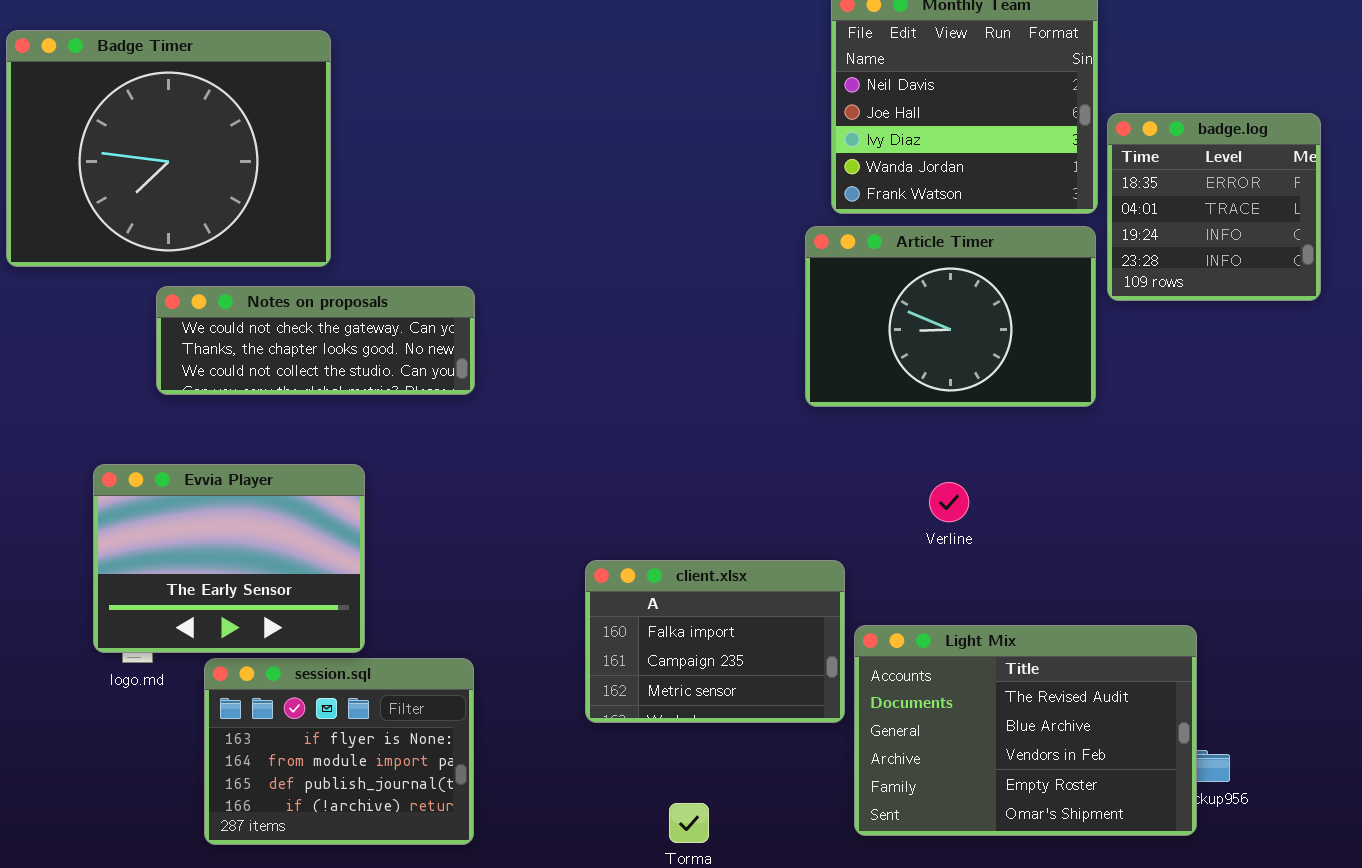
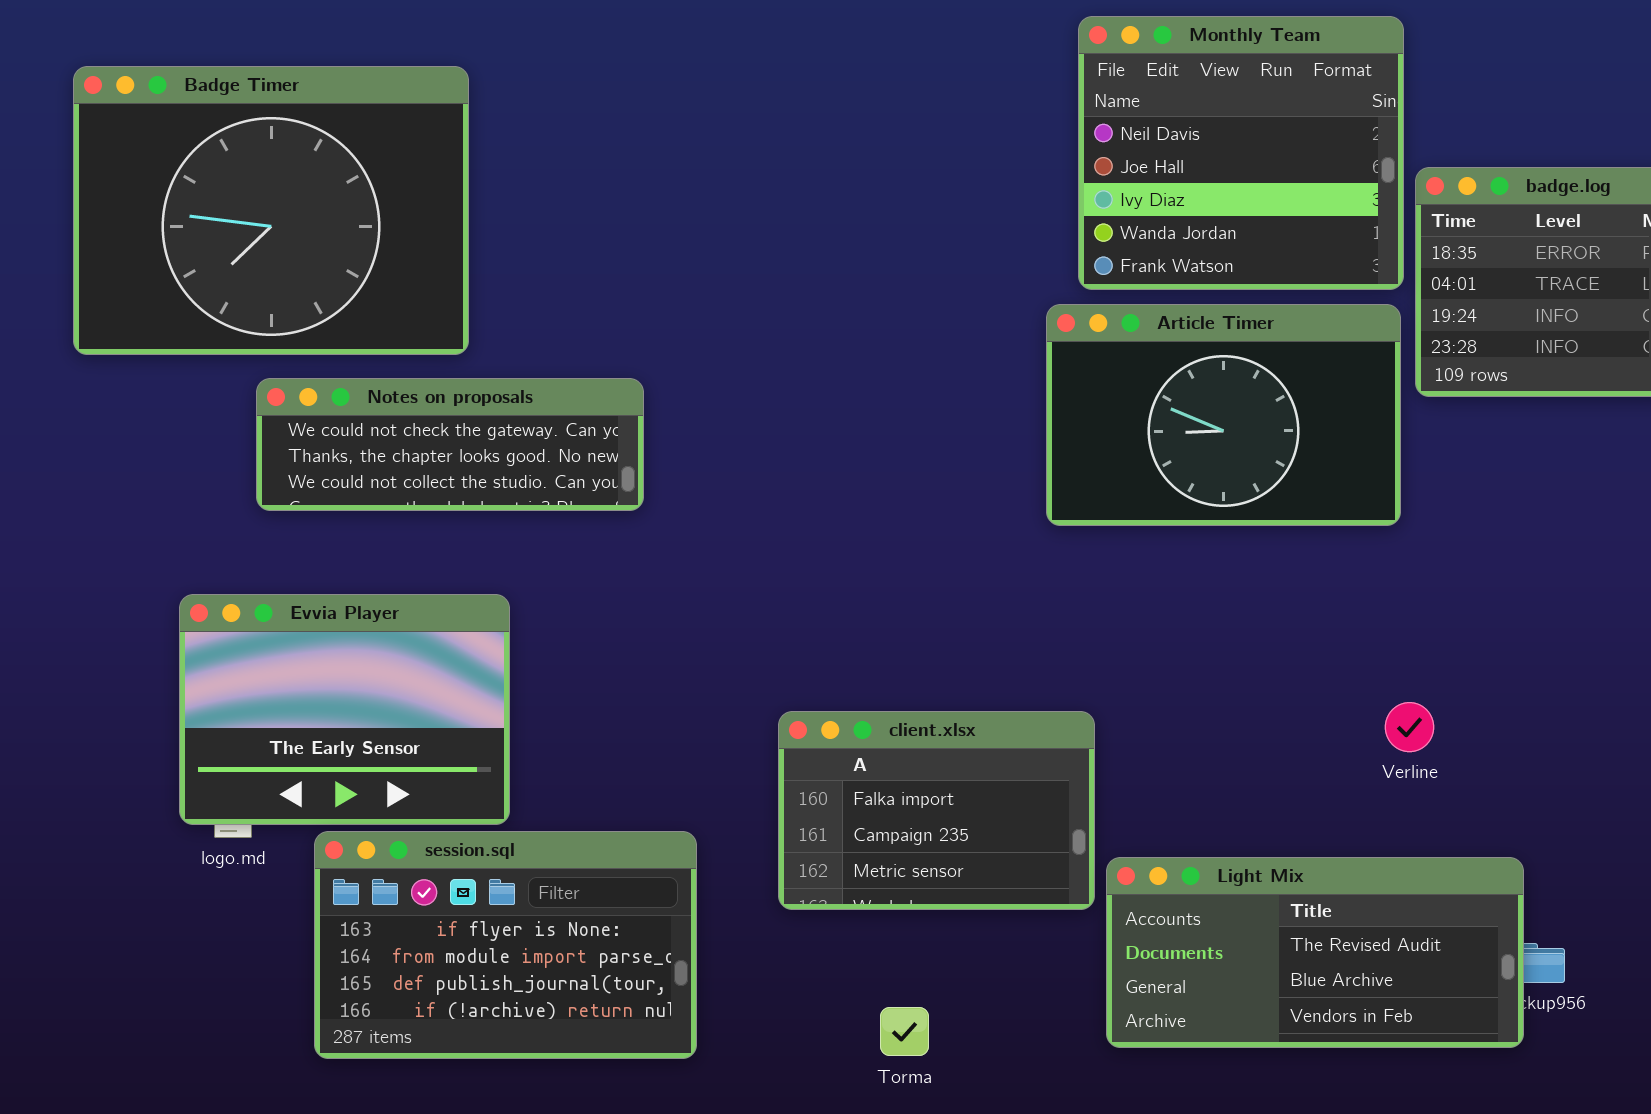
Verline: [929,482,969,522] -> [1385,702,1434,752], moved
Light Mix: [854,625,1197,836] -> [1106,857,1524,1048], resized
session.sql: [204,658,474,845] -> [314,831,697,1059], resized

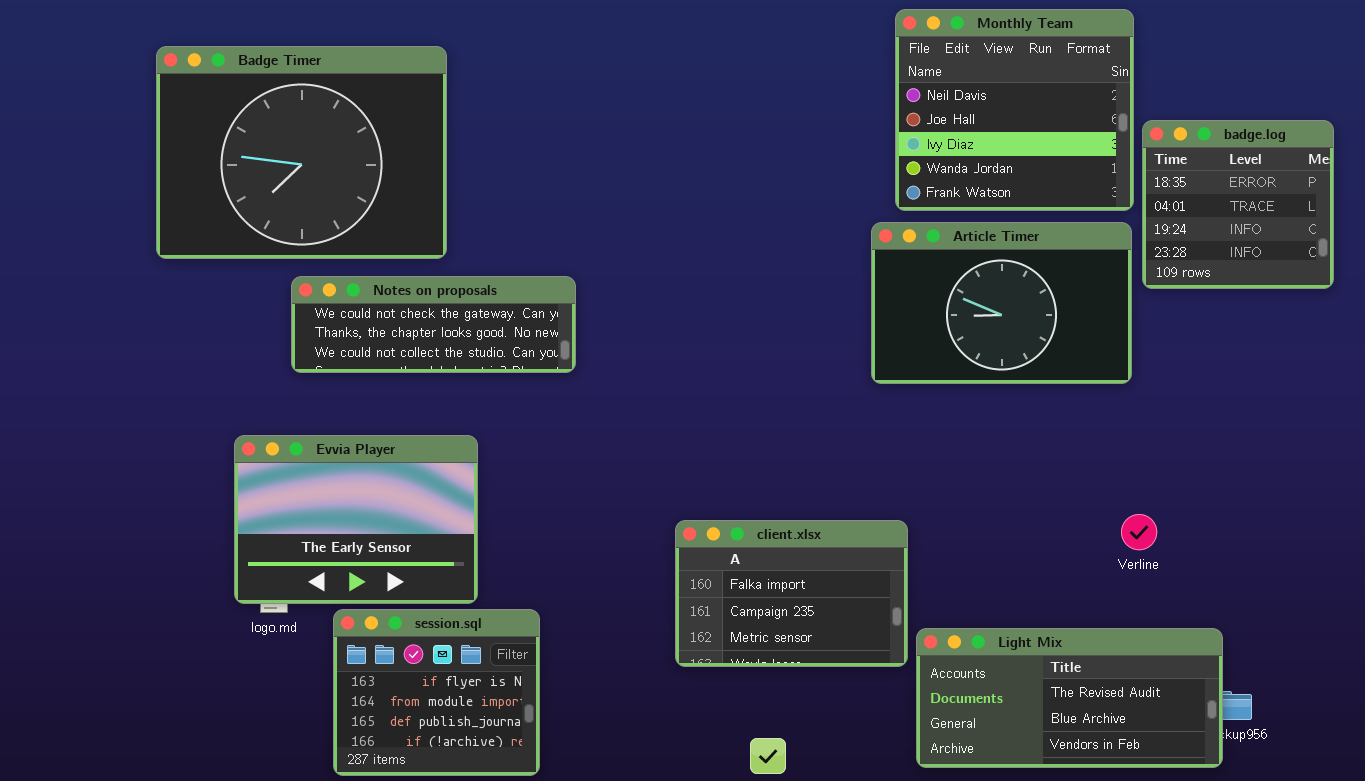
session.sql: [314,831,697,1059] -> [333,609,540,776], resized

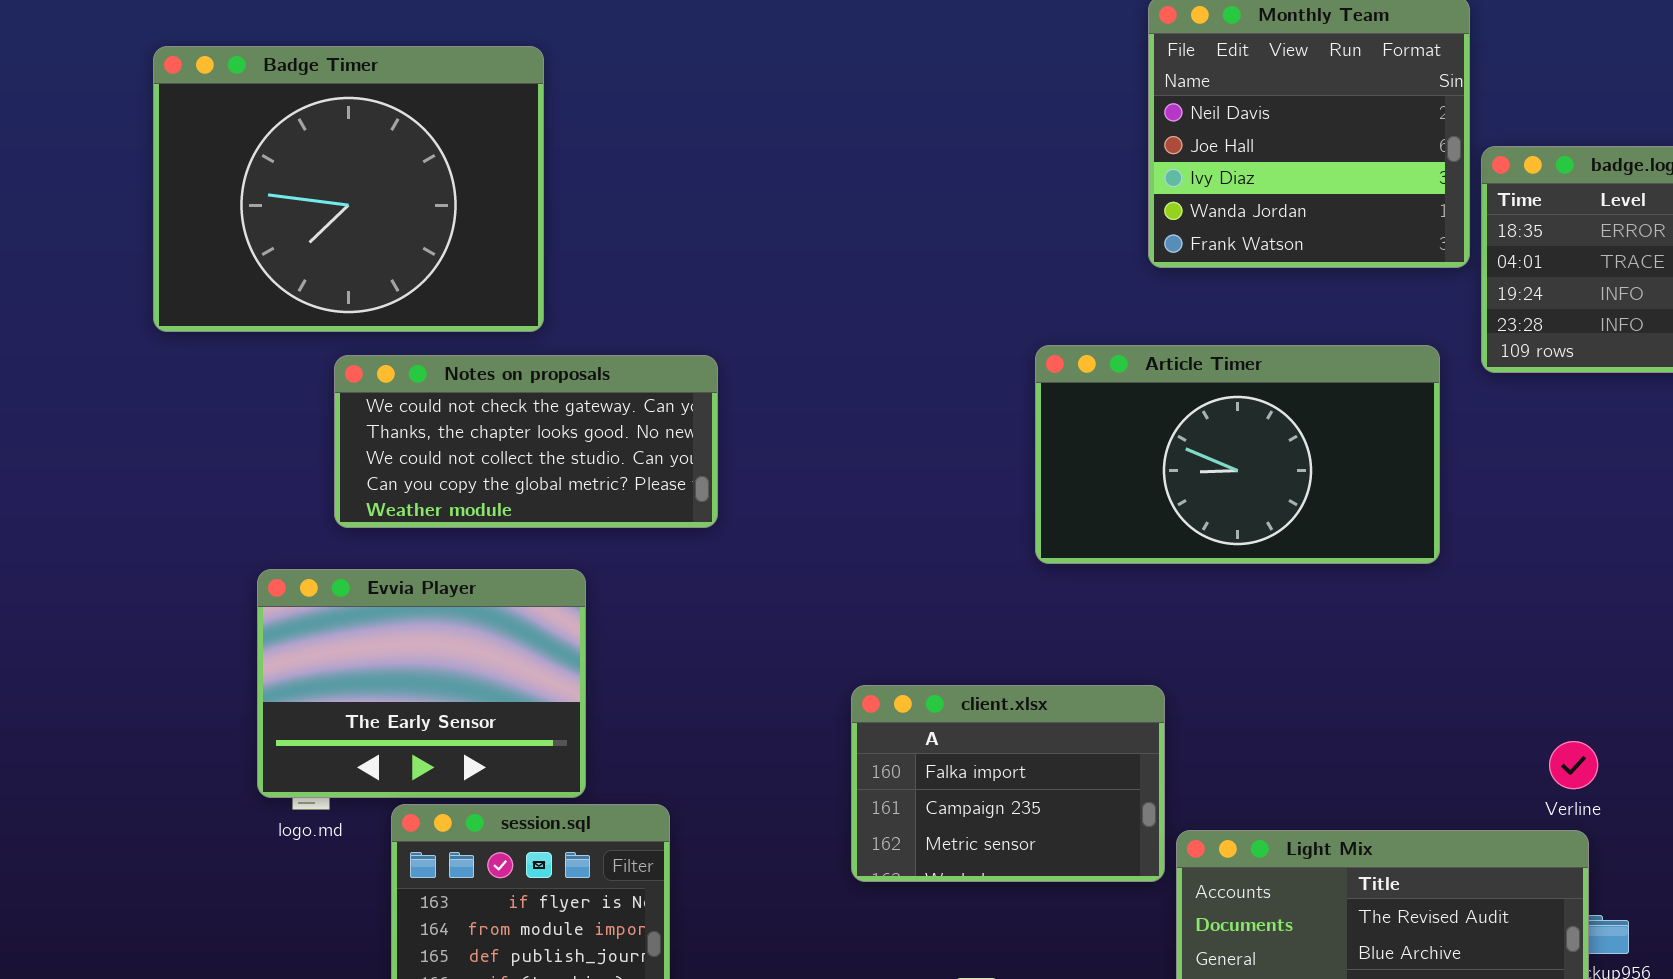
Article Timer: [871,222,1132,384] -> [1035,345,1440,564], moved, resized
Notes on proposals: [291,276,576,373] -> [334,355,718,528], resized
Verline: [1121,514,1157,550] -> [1549,741,1598,789], moved

